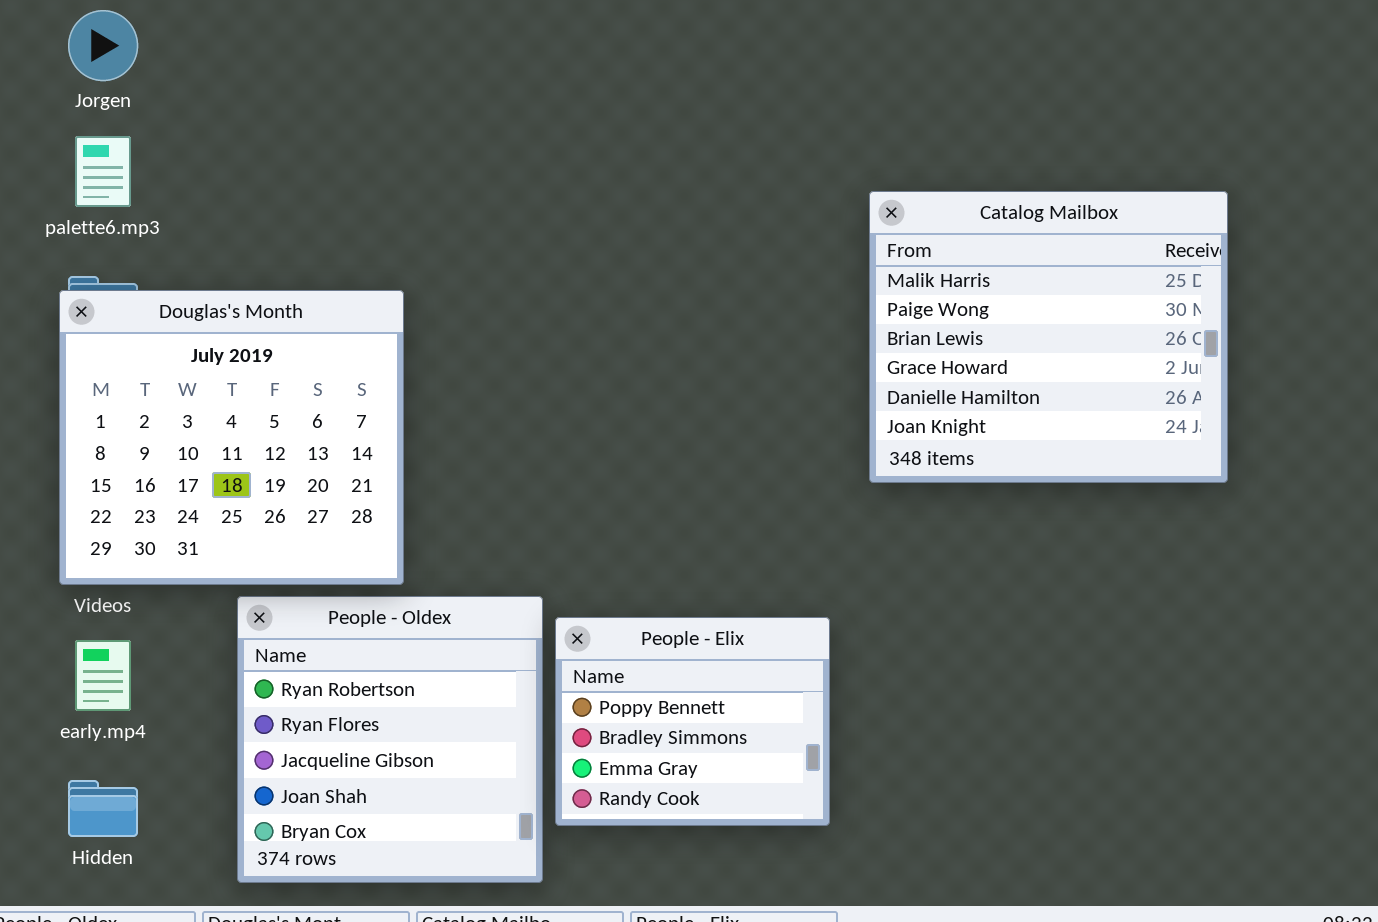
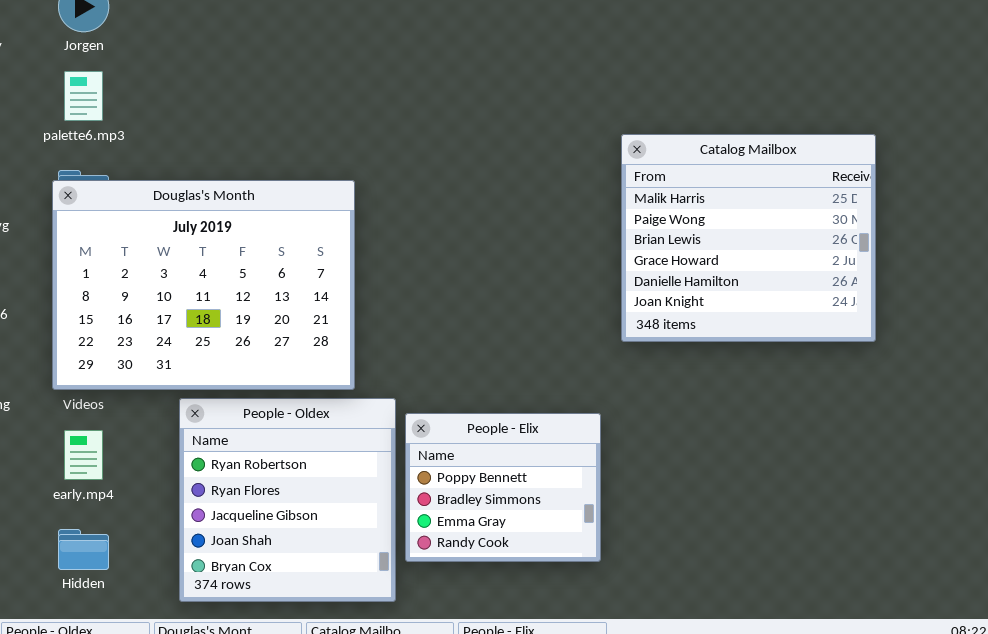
Catalog Mailbox: [869,191,1228,483] -> [621,134,876,342], moved
Douglas's Month: [59,290,404,585] -> [52,180,355,390], resized

